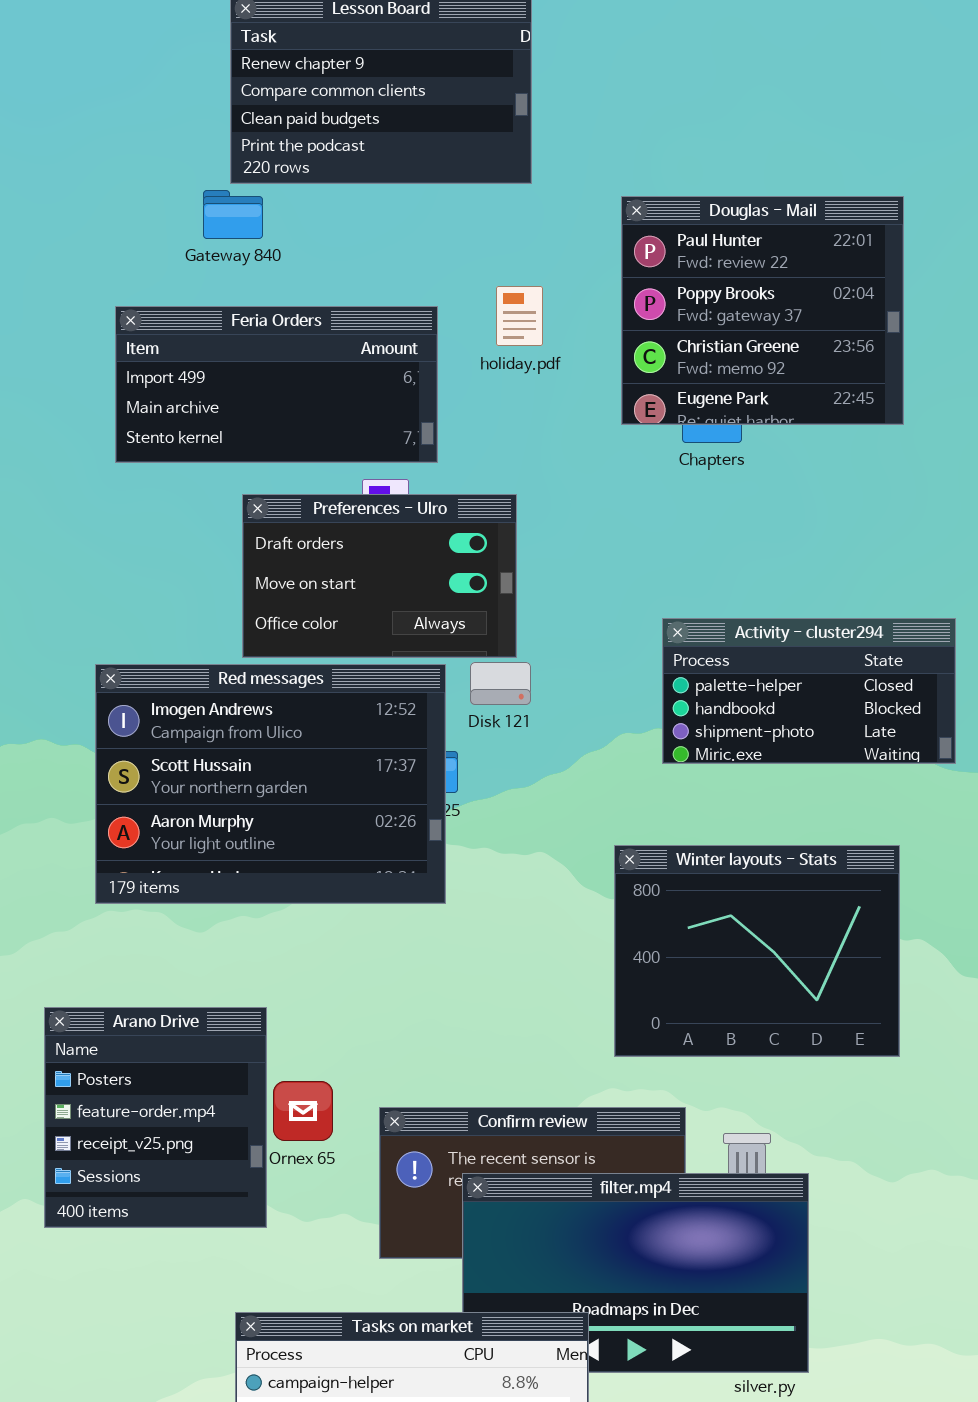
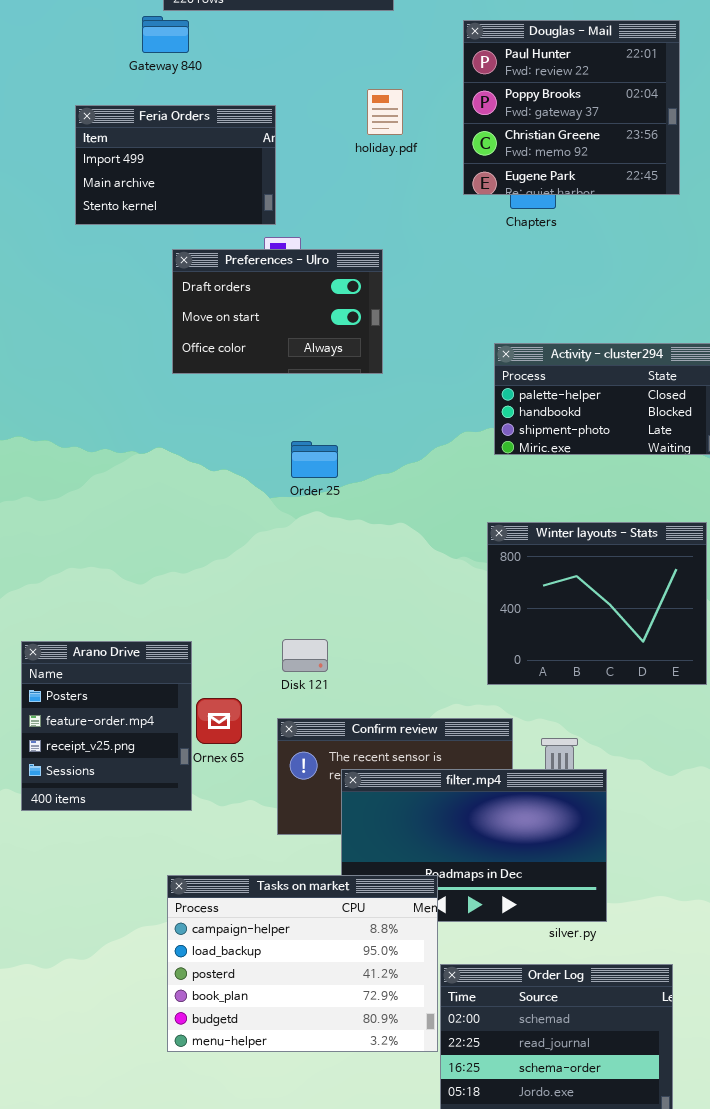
Feria Orders: [115,306,438,463] -> [75,105,276,225], resized
Disk 121: [470,662,531,705] -> [282,639,328,672], moved
Red messages: [95,664,446,904] -> none, closed
Winter layouts - Stats: [614,845,900,1057] -> [487,522,707,685], moved

